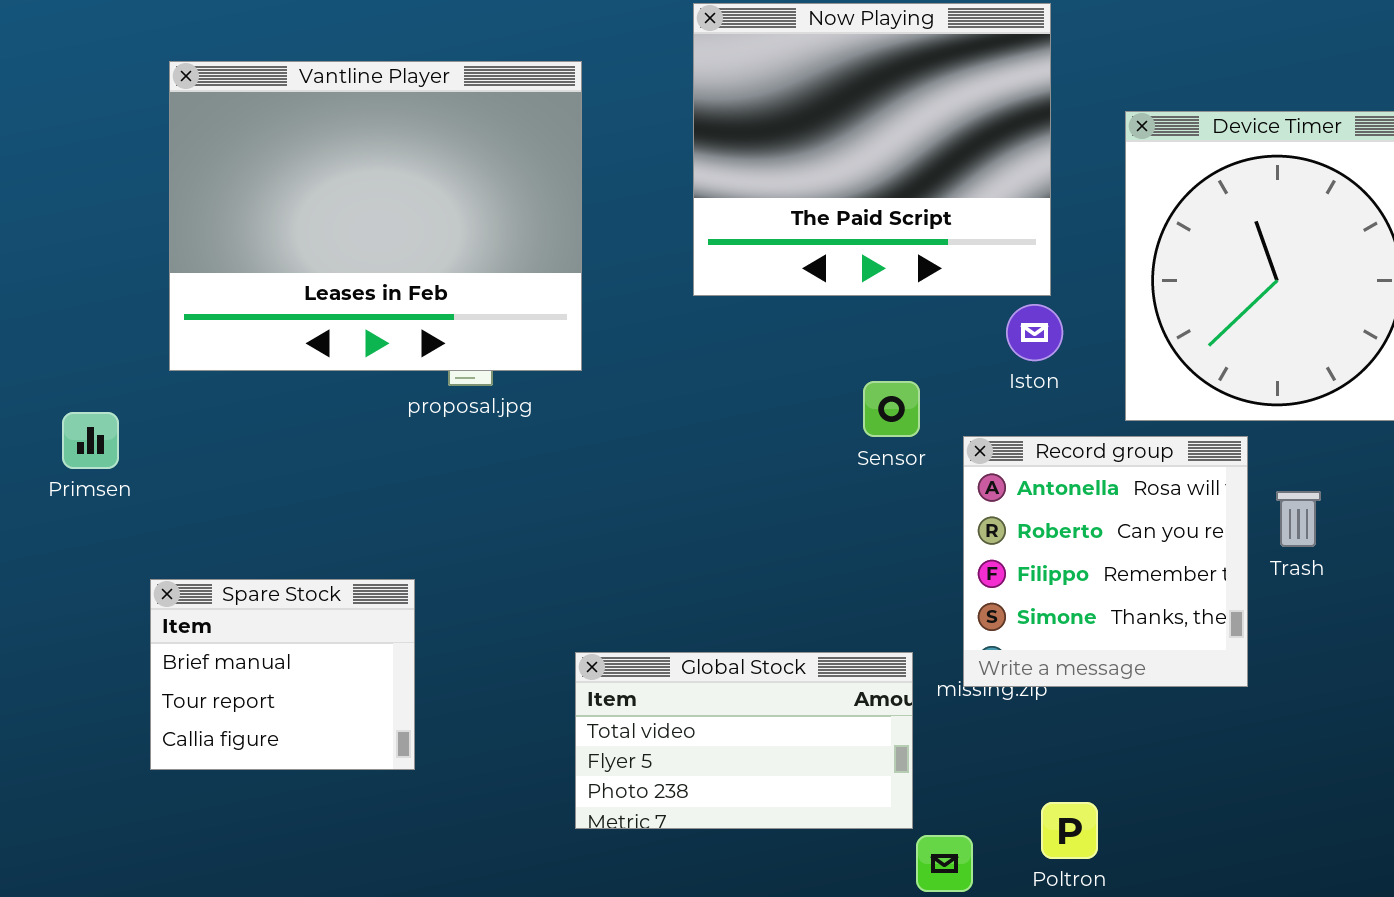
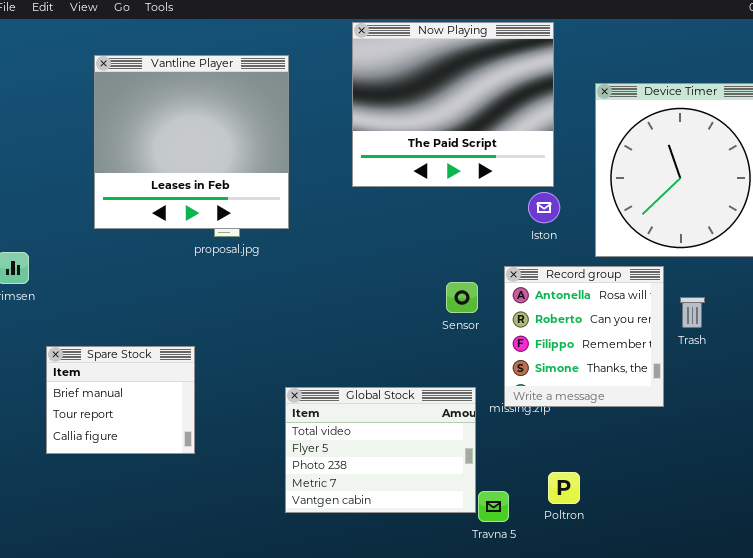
Vantline Player: [169,61,582,371] -> [94,55,289,229], resized
Sensor: [863,381,920,437] -> [446,282,478,313], moved
Global Stock: [575,652,913,829] -> [285,387,476,513], resized

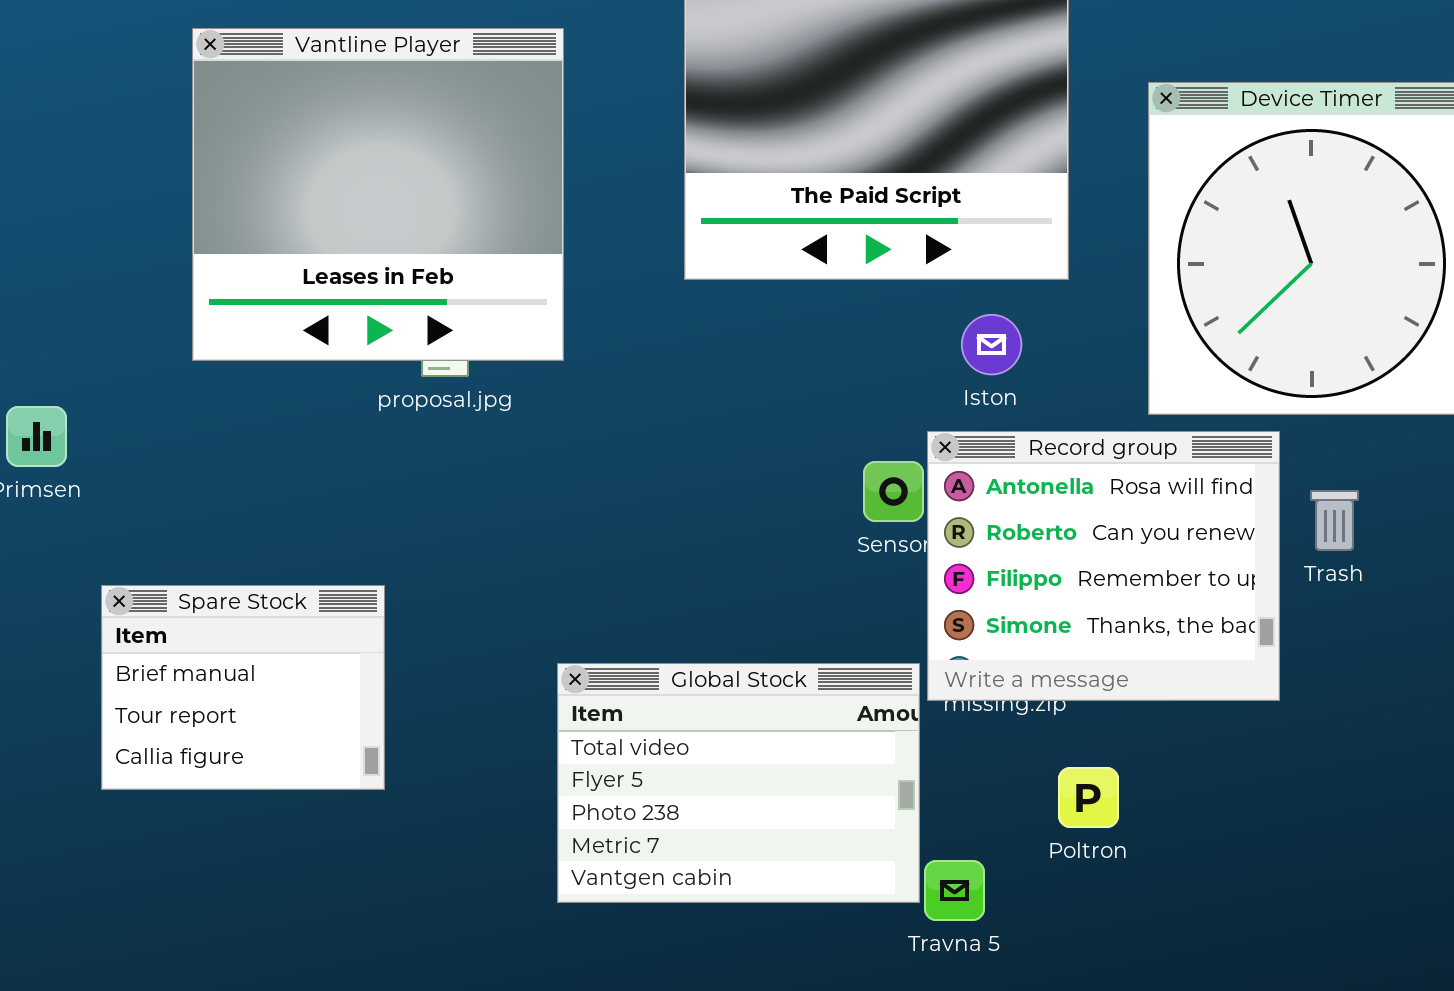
Iston: [528,192,560,223] -> [961,314,1022,375], moved
Record group: [504,266,664,407] -> [927,431,1280,701], resized
Poltron: [548,472,580,504] -> [1058,767,1119,828], moved

